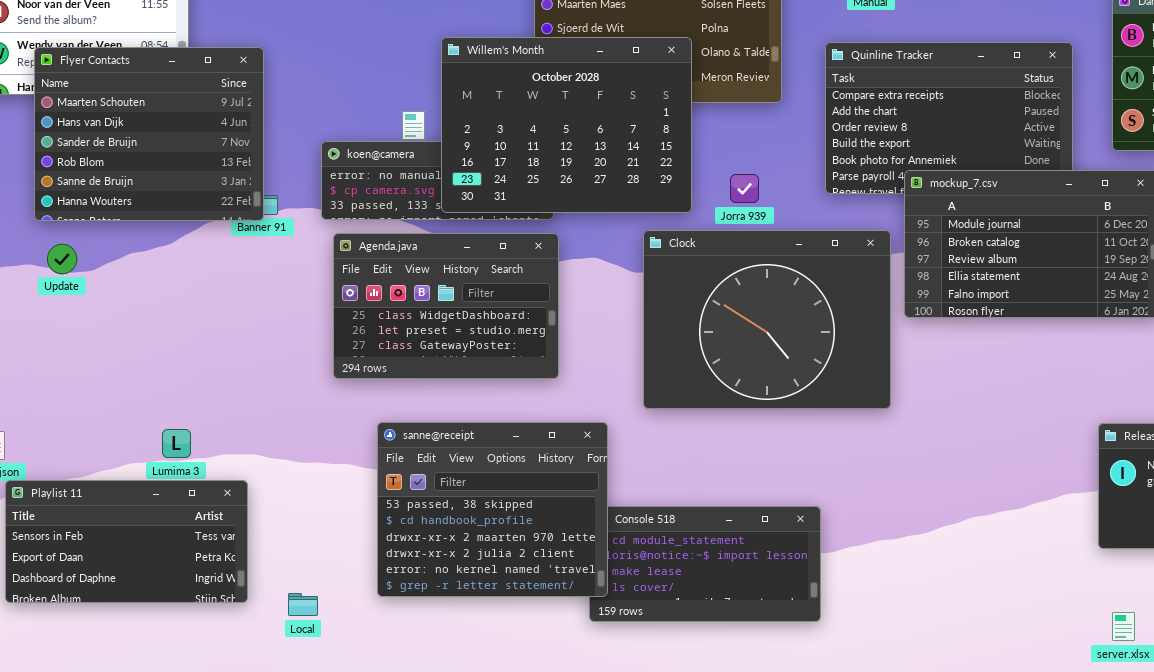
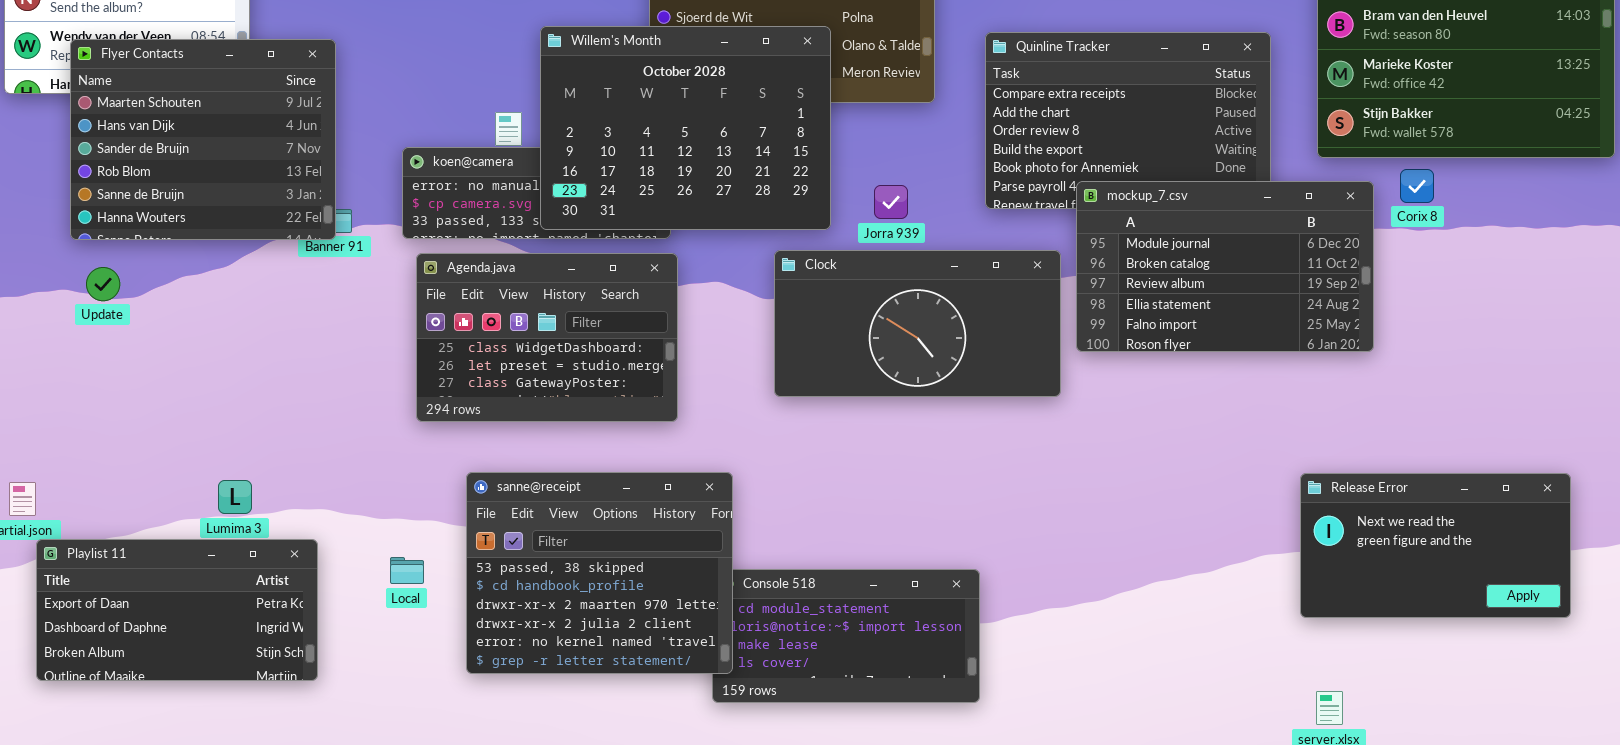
Clock: [643,230,891,409] -> [774,250,1061,397], resized
Playlist 11: [5,480,248,603] -> [36,539,318,681], scrolled down 1 row
Local: [288,593,318,616] -> [390,557,424,584], moved

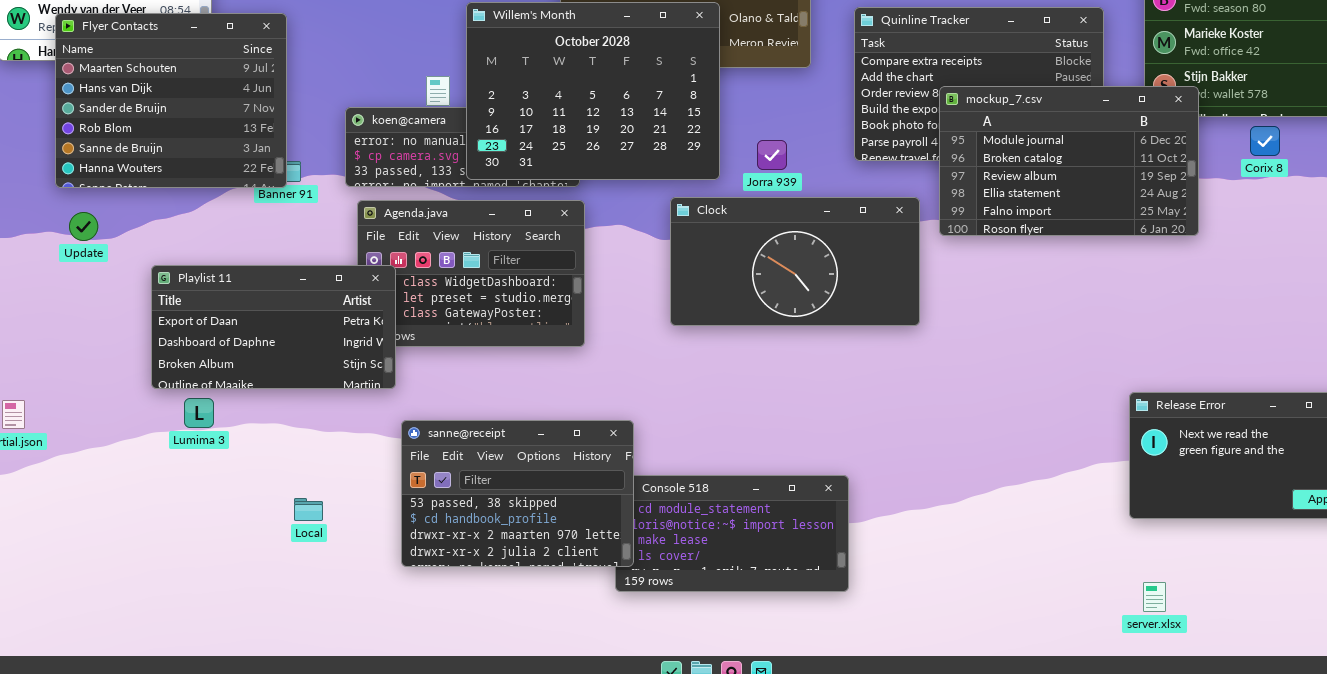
Corix 8: [1400,169,1434,203] -> [1250,126,1280,156], moved
mockup_7.csv: [1076,181,1374,352] -> [939,86,1199,236], moved
sanne@receipt: [466,472,733,674] -> [401,420,634,567], resized
Playlist 11: [36,539,318,681] -> [151,265,396,389], moved
Local: [390,557,424,584] -> [294,498,323,521], moved

